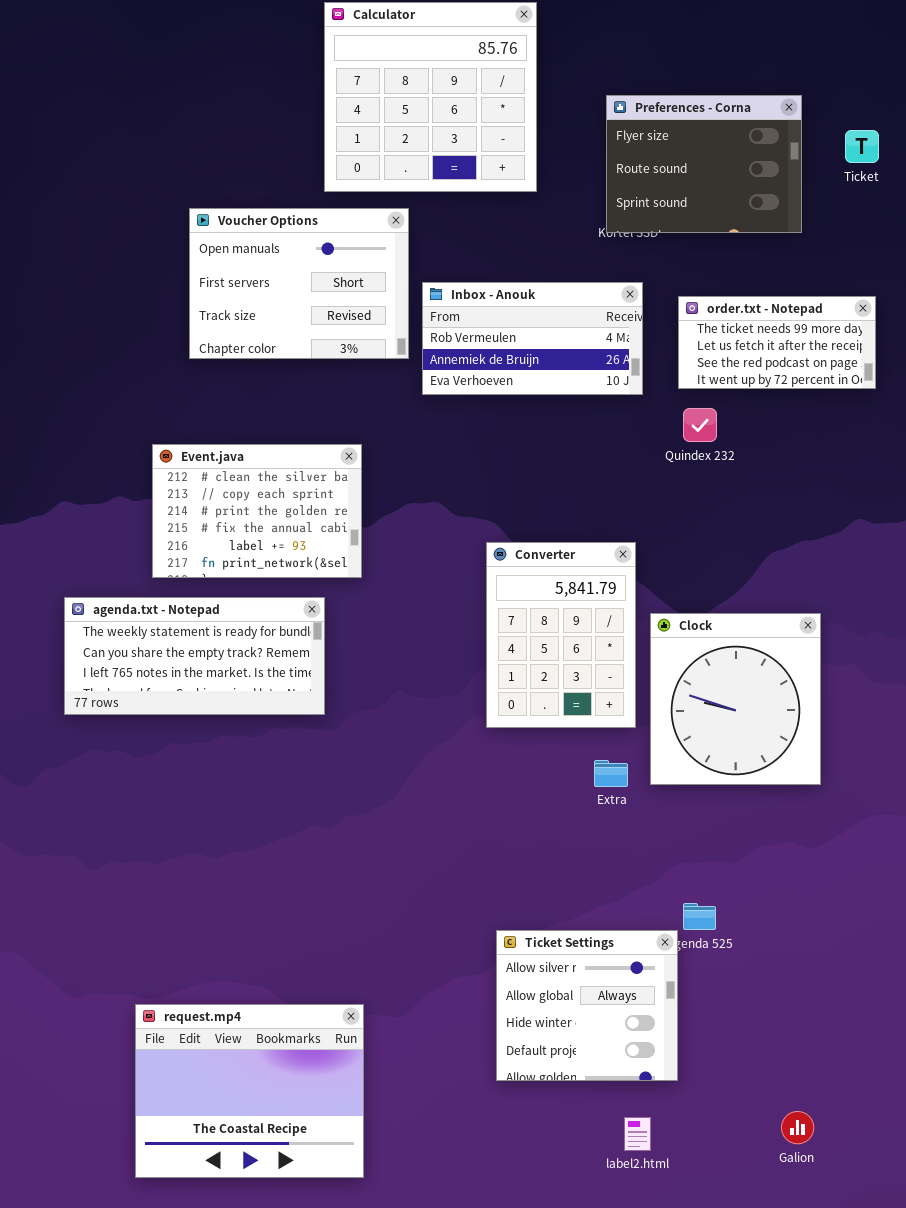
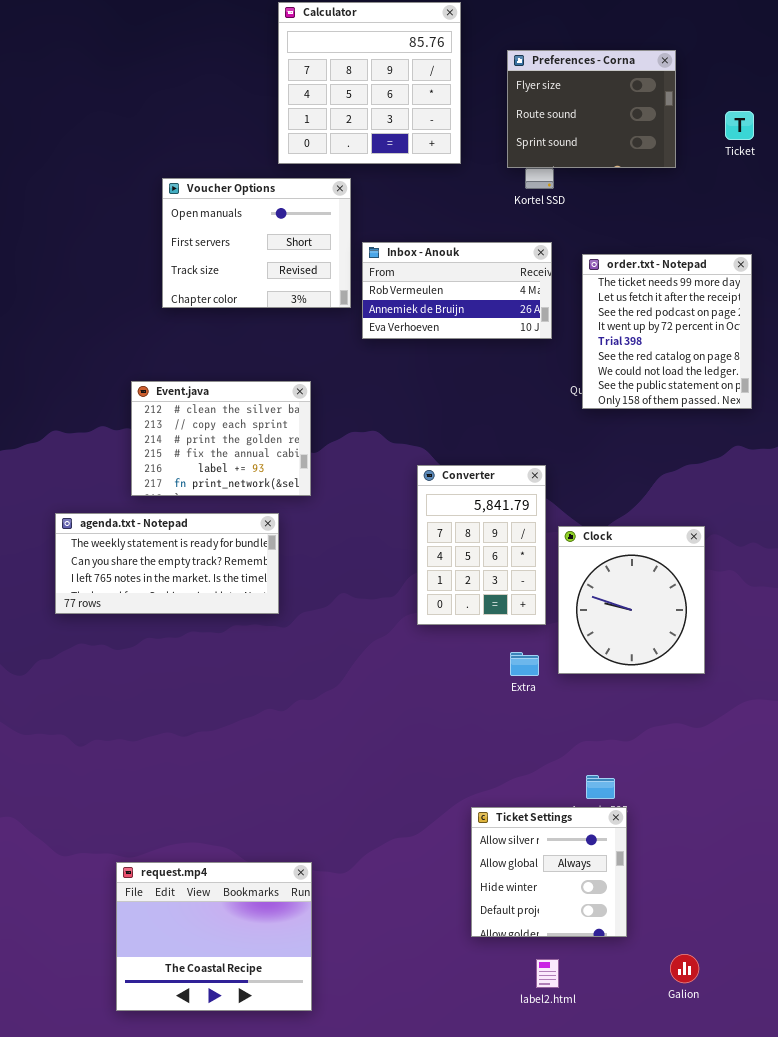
Preferences - Corna: [606,95,802,233] -> [507,50,676,168], moved
order.txt - Notepad: [678,296,876,389] -> [582,254,752,409], resized
Ticket Settings: [496,930,678,1081] -> [471,807,627,937], moved

